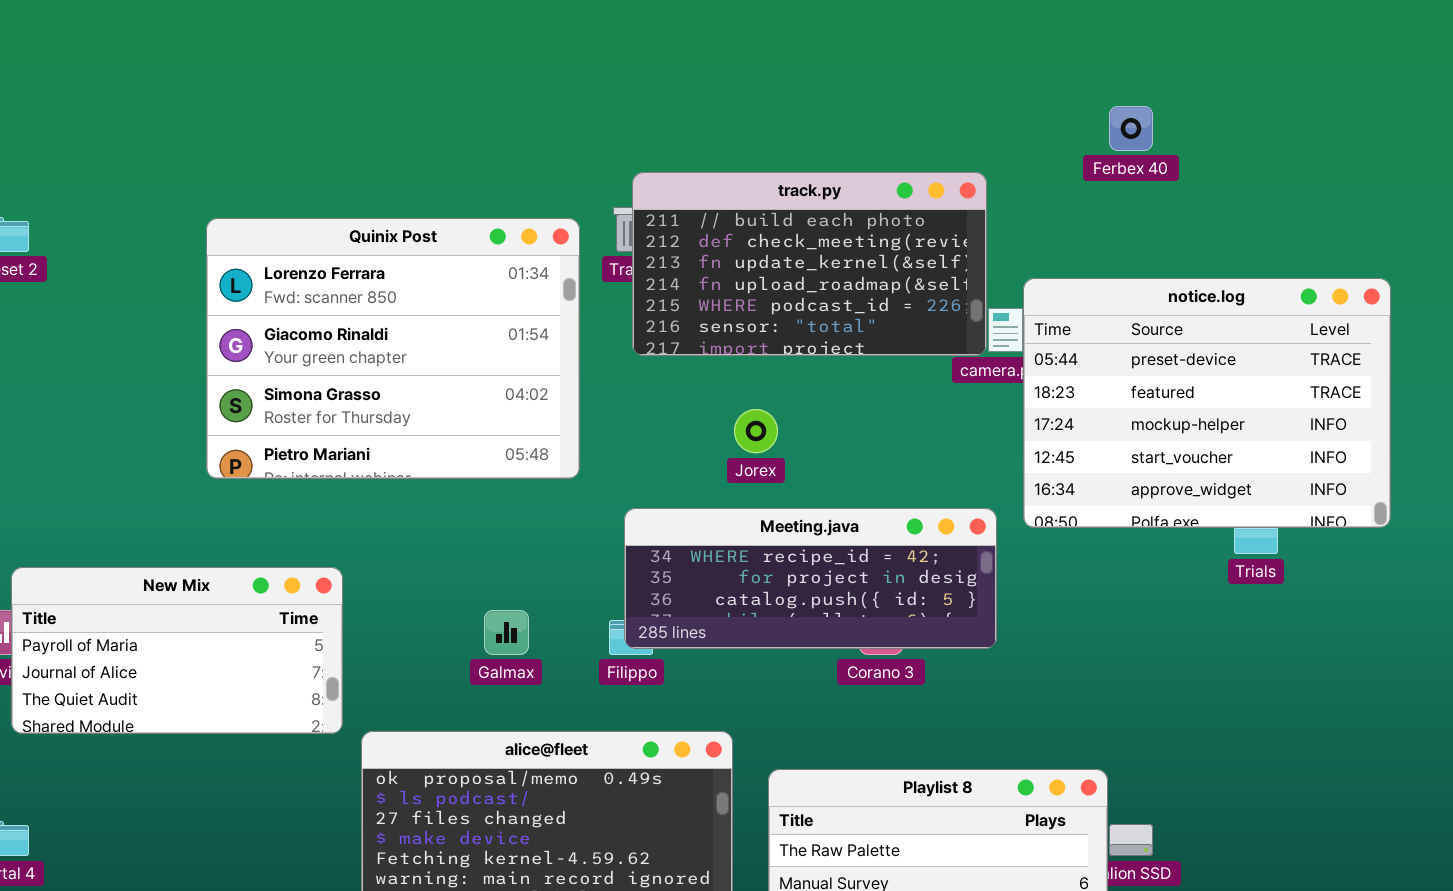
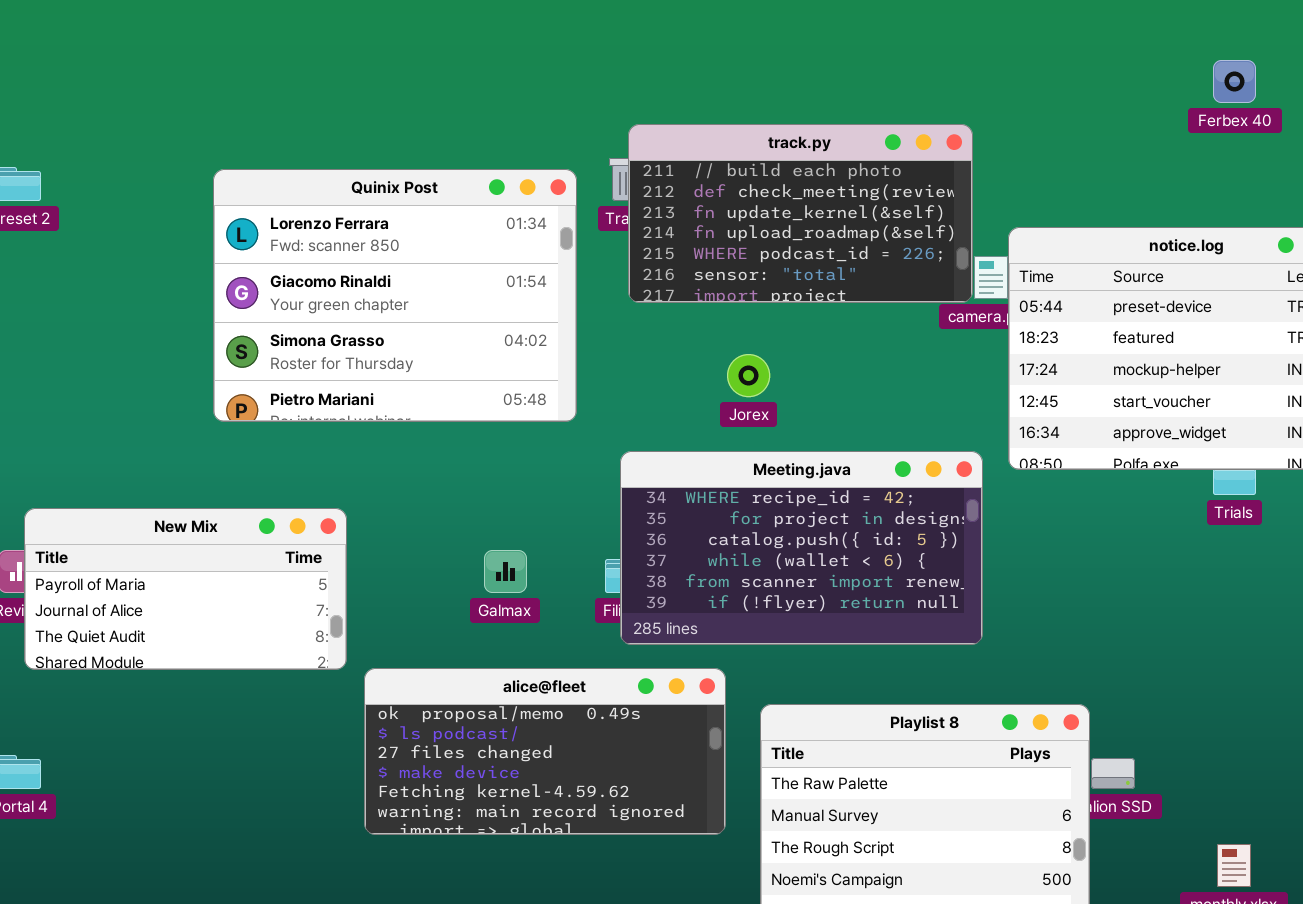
Ferbex 40: [1109,106,1153,151] -> [1213,60,1256,103], moved
Meeting.java: [624,508,997,649] -> [620,451,983,645], resized

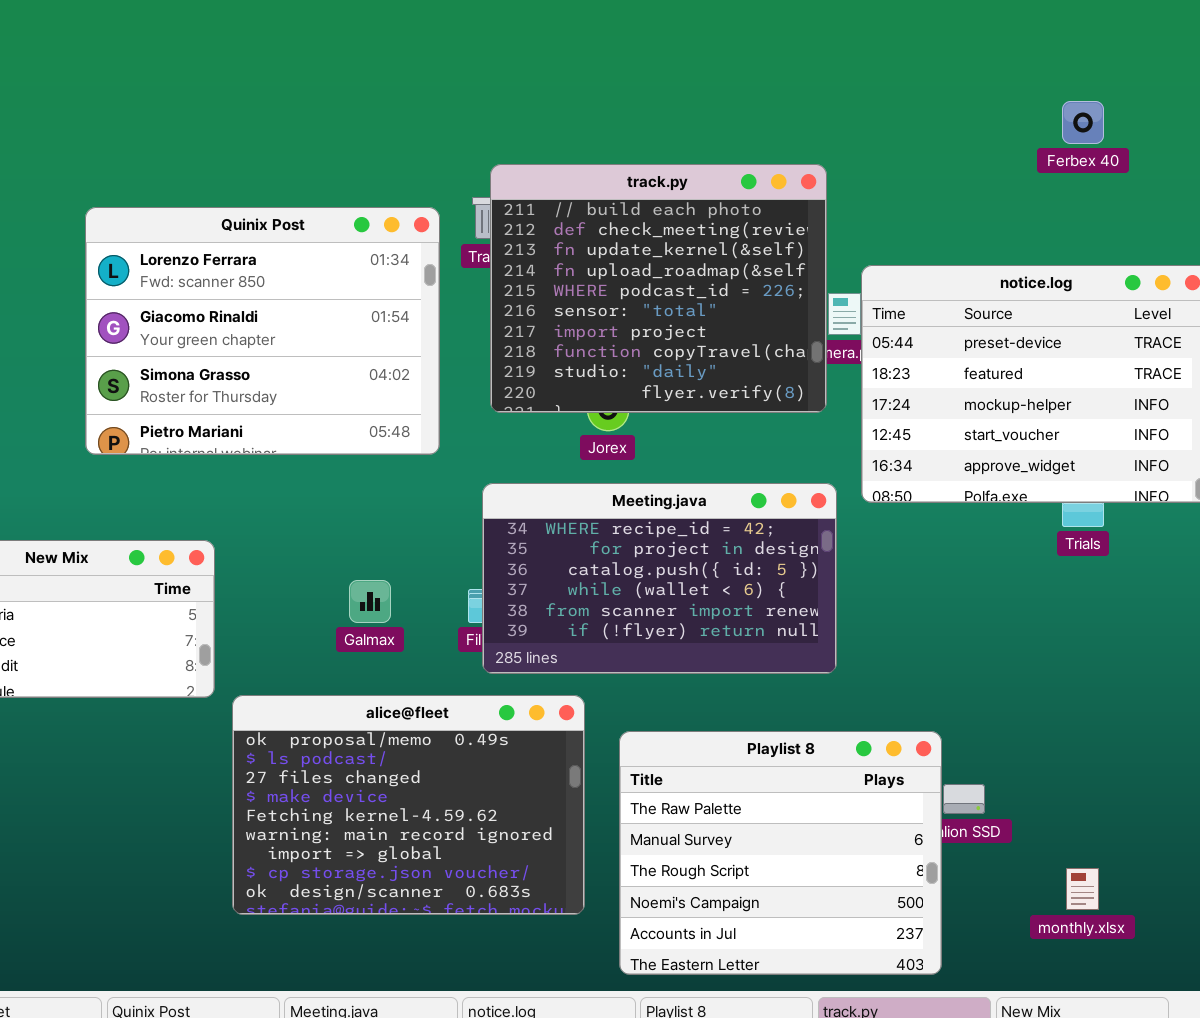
track.py: [628,124,973,303] -> [490,164,827,413], resized
alice@fleet: [364,668,726,835] -> [232,695,585,915], resized

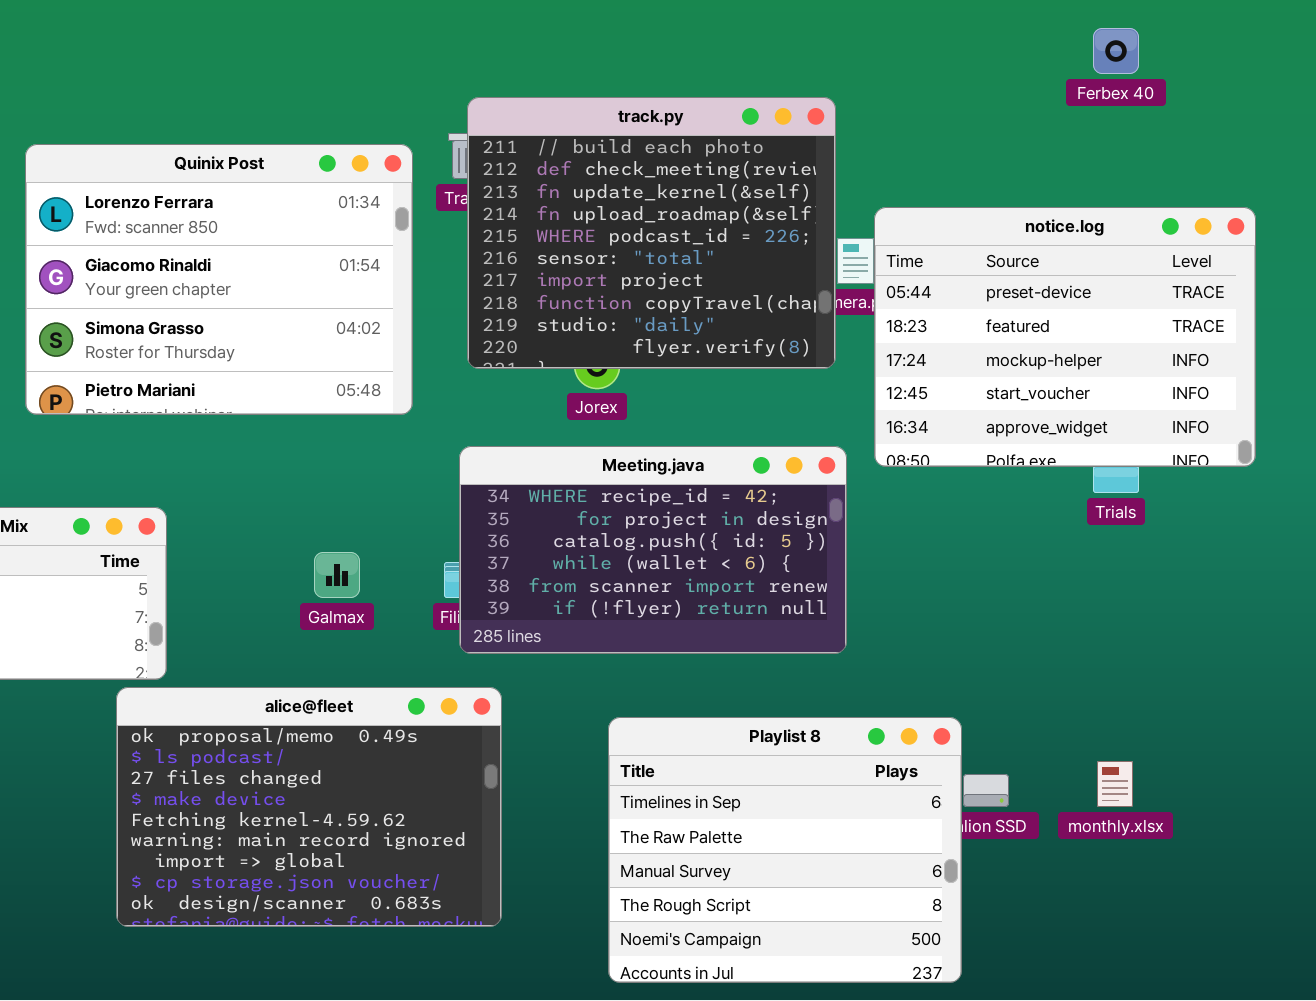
alice@fleet: [232,695,585,915] -> [116,687,502,927], moved
Playlist 8: [619,731,942,975] -> [608,717,962,983], scrolled up 1 row
monthly.xlsx: [1066,868,1099,910] -> [1097,761,1133,807], moved

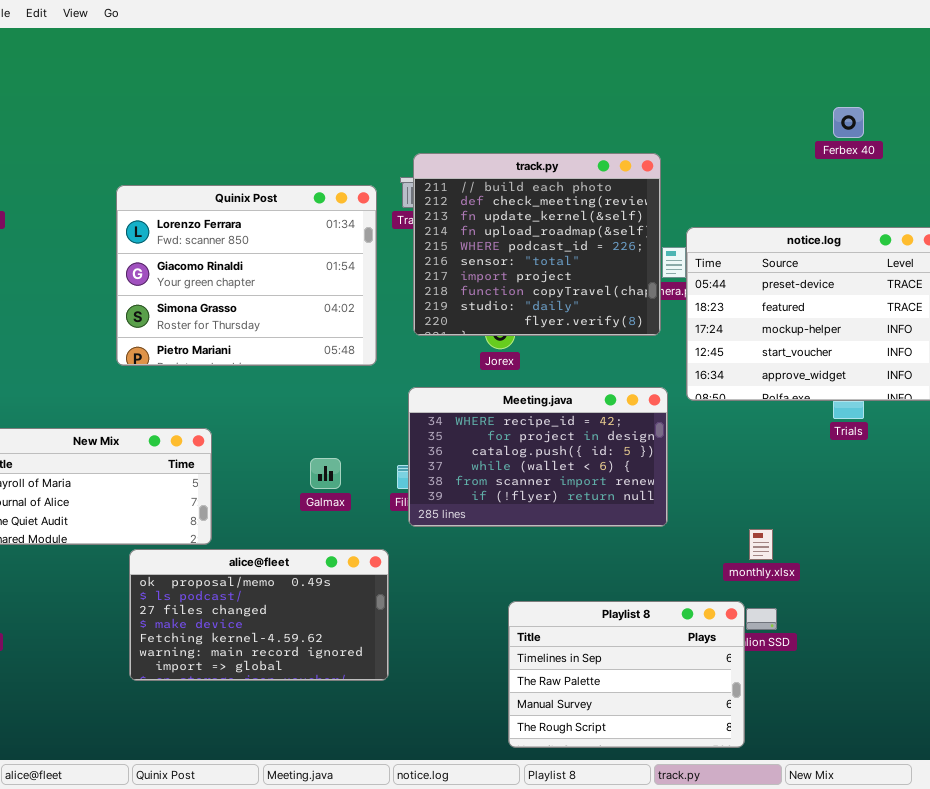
alice@fleet: [116,687,502,927] -> [129,549,389,681], moved, resized
Playlist 8: [608,717,962,983] -> [508,601,745,748], resized
monthly.xlsx: [1097,761,1133,807] -> [749,529,773,560], moved

